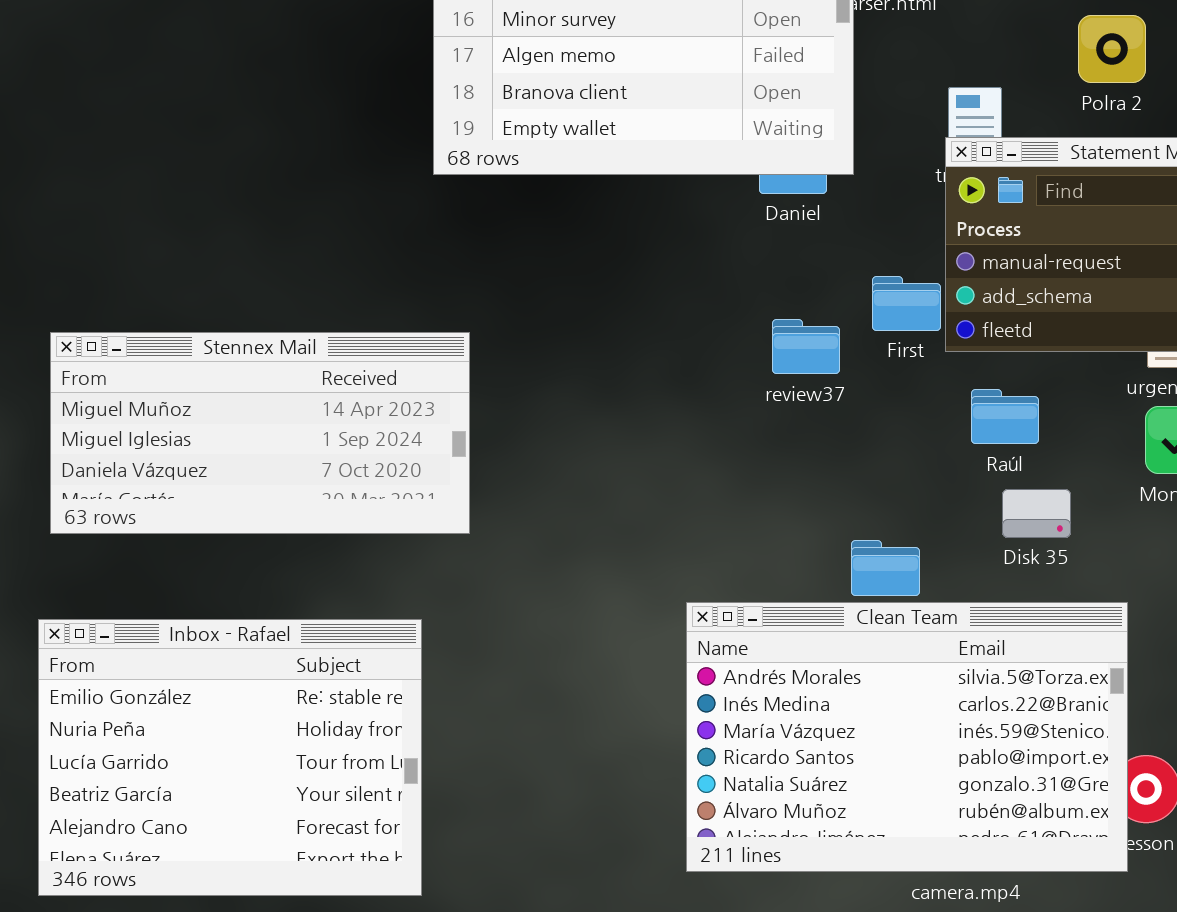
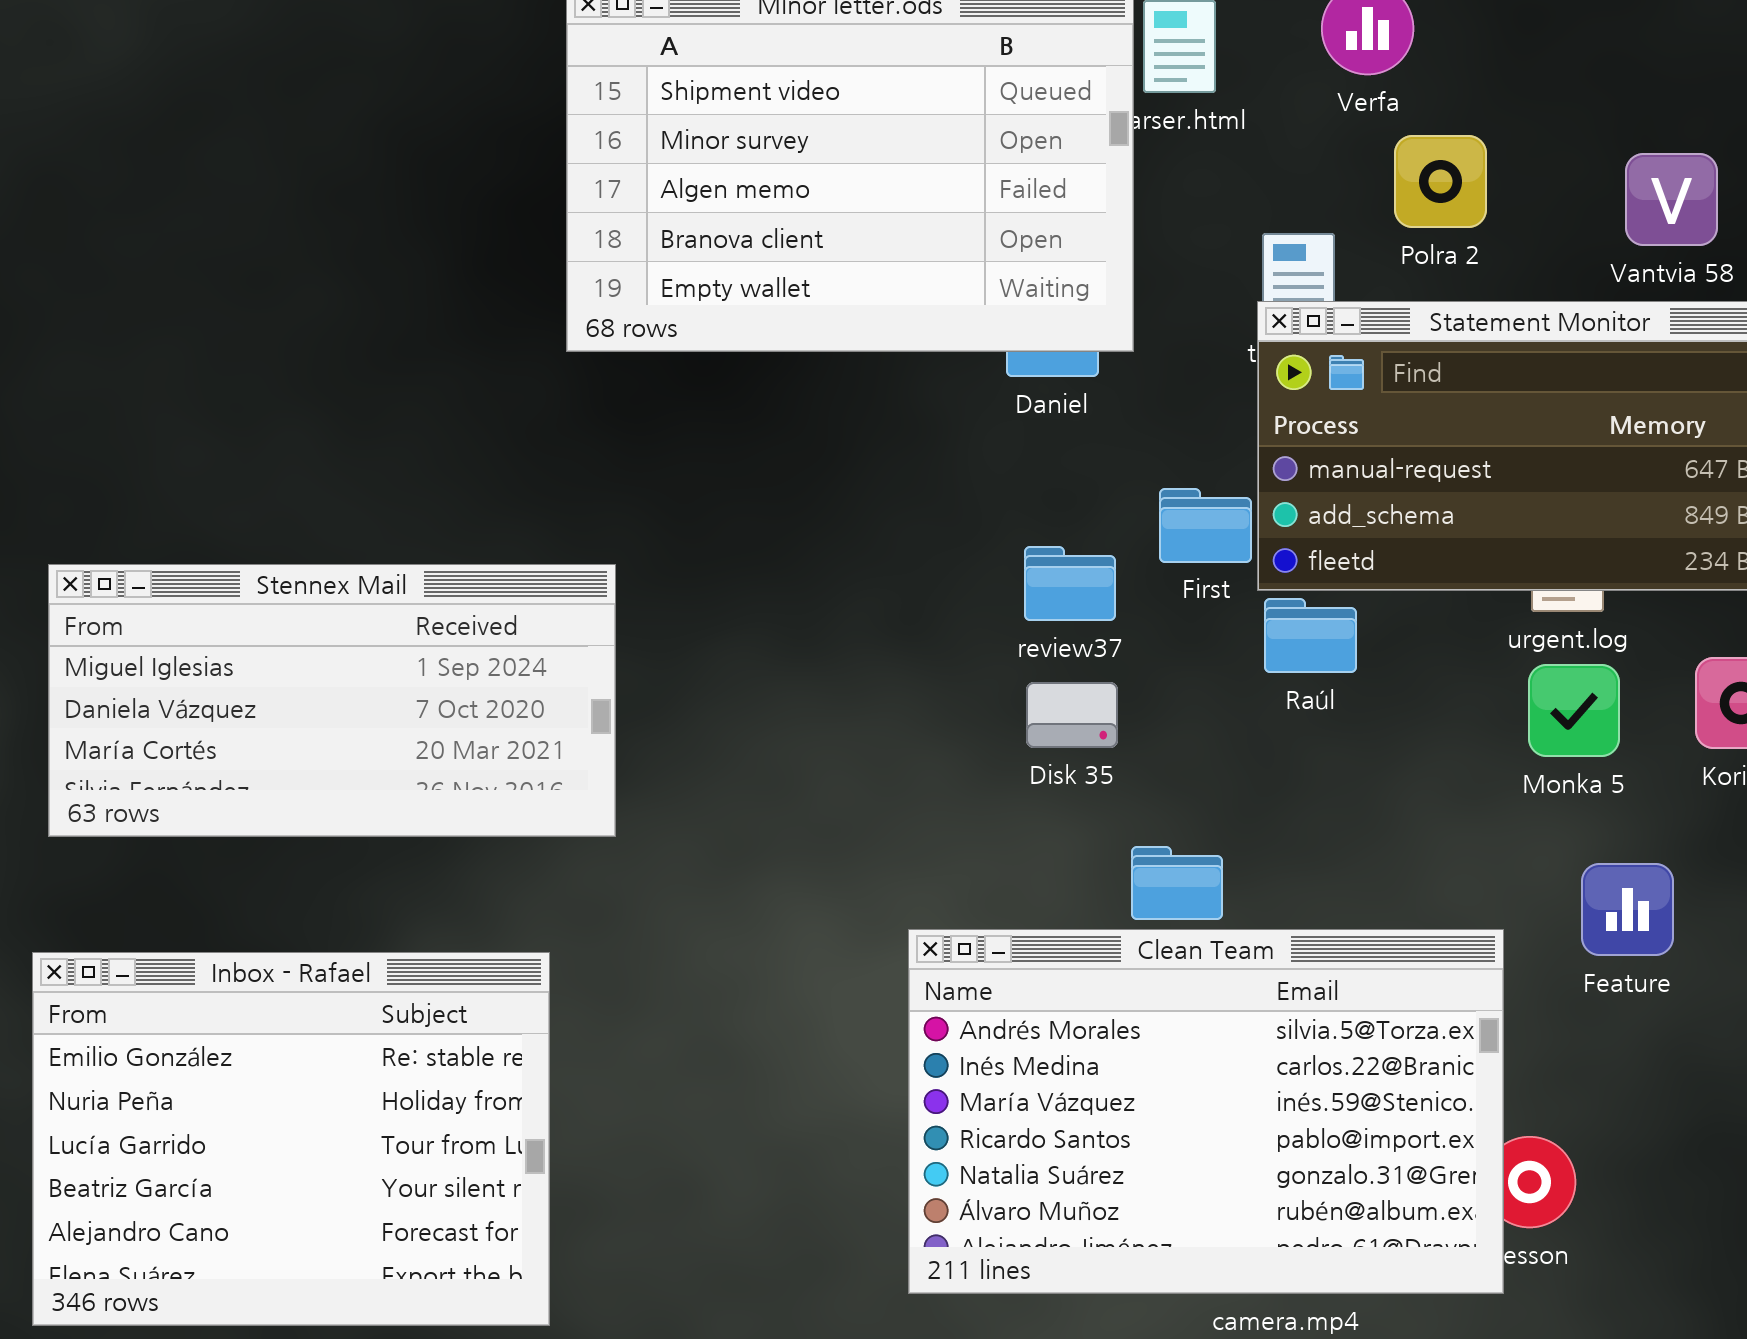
Polra 2: [1078,15,1146,83] -> [1394,135,1487,228], moved
Stennex Mail: [50,332,470,534] -> [48,564,616,837], scrolled down 1 row
Raúl: [971,389,1039,444] -> [1264,598,1357,673], moved
Disk 35: [1002,489,1071,538] -> [1026,682,1118,748], moved

